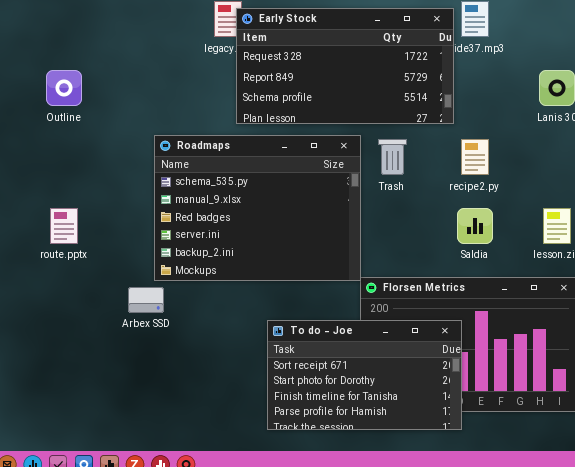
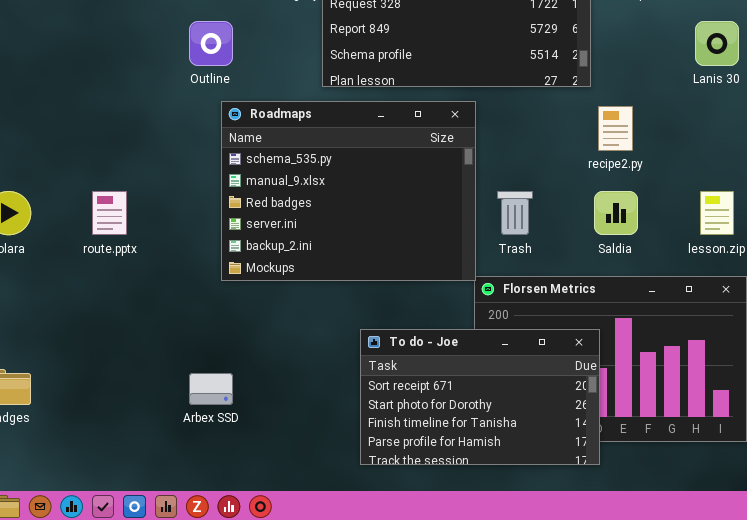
Outline: [46,70,82,106] -> [189,21,233,66], moved
Trash: [378,139,407,175] -> [497,191,533,235], moved
Arbex SSD: [128,287,164,313] -> [189,373,233,405], moved

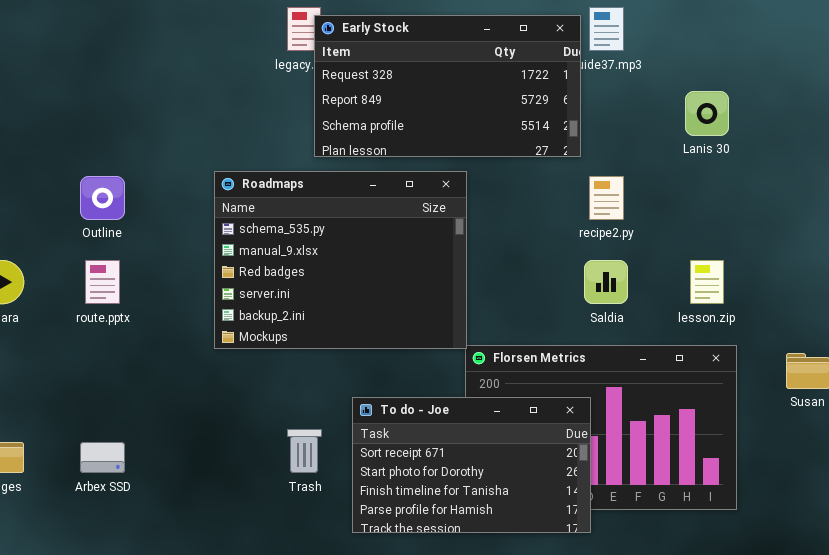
Outline: [189,21,233,66] -> [80,176,125,220], moved
Trash: [497,191,533,235] -> [287,429,322,473], moved
Arbex SSD: [189,373,233,405] -> [80,442,125,473], moved

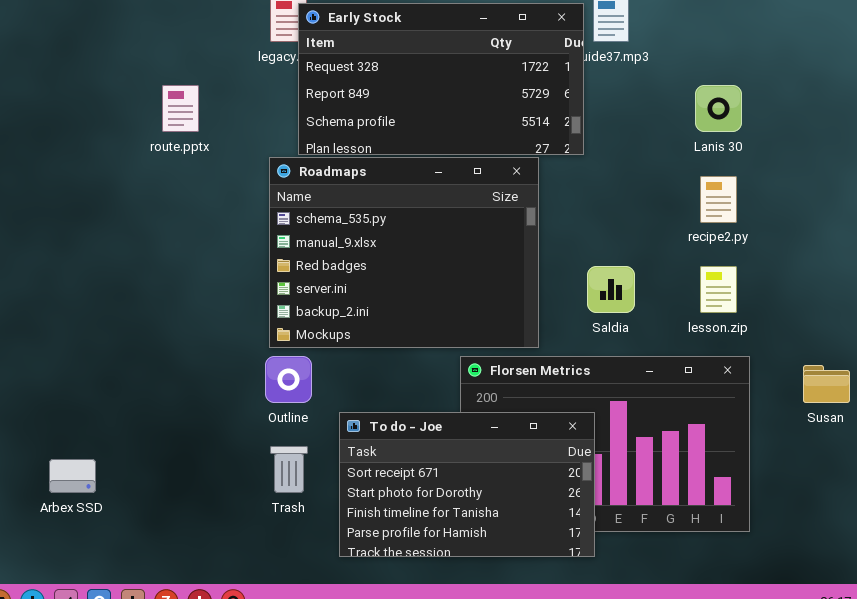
Roadmaps: [214,171,467,349] -> [269,157,539,348], moved
Outline: [80,176,125,220] -> [265,356,312,403], moved
recipe2.py: [589,176,624,220] -> [700,176,737,223], moved
route.pptx: [85,260,120,304] -> [162,85,199,132], moved

